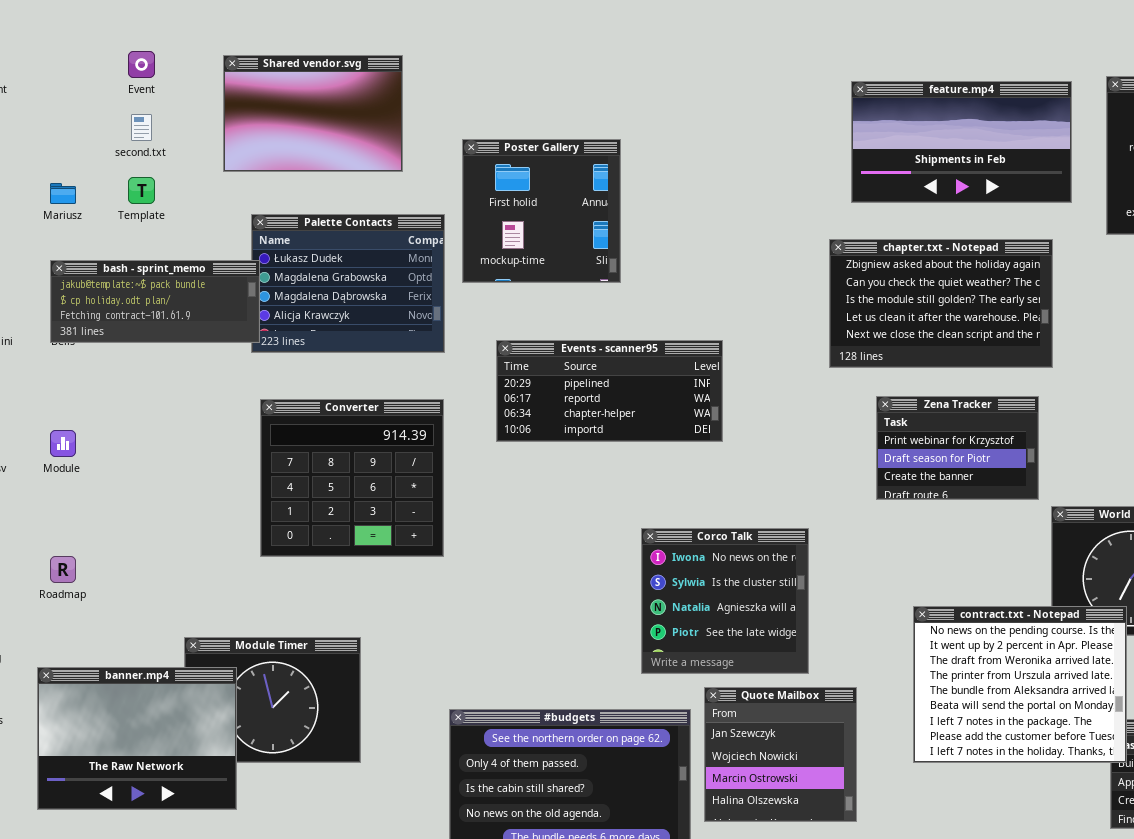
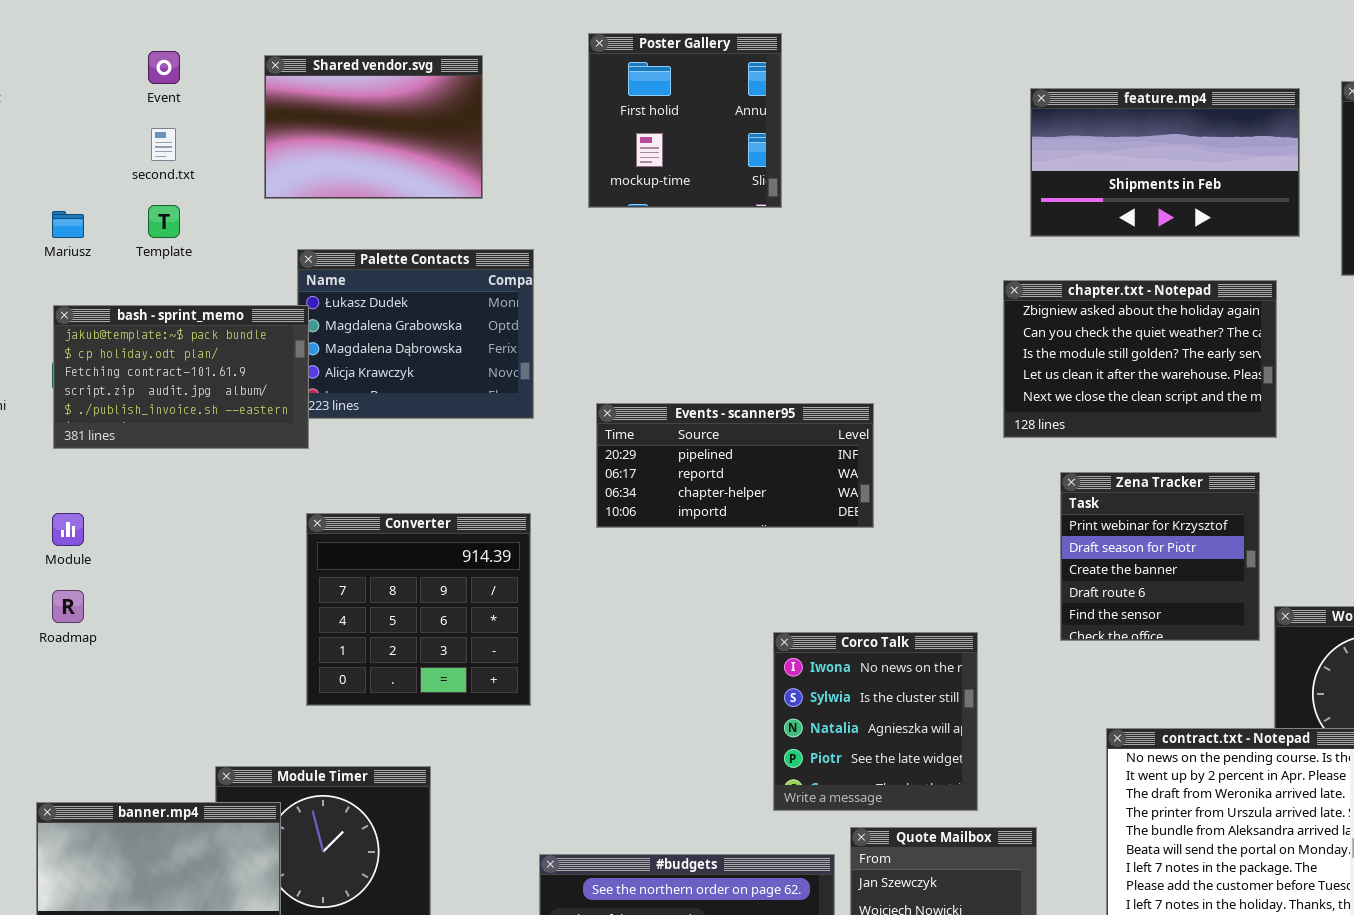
Poster Gallery: [462,139,621,283] -> [588,33,782,208], moved
bash - sprint_memo: [50,260,260,343] -> [53,305,309,449], resized
Zena Tracker: [876,396,1039,500] -> [1060,472,1260,641], resized
Converter: [260,399,444,557] -> [306,513,531,706], moved
Roadmap: [50,556,76,583] -> [52,590,84,623], moved

